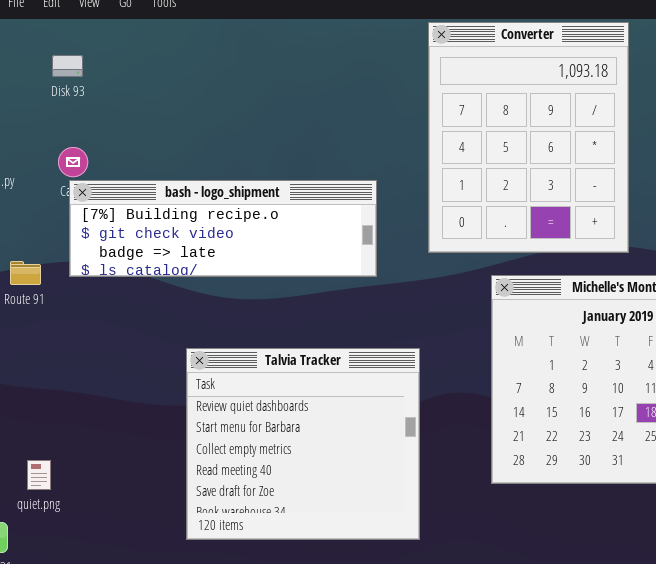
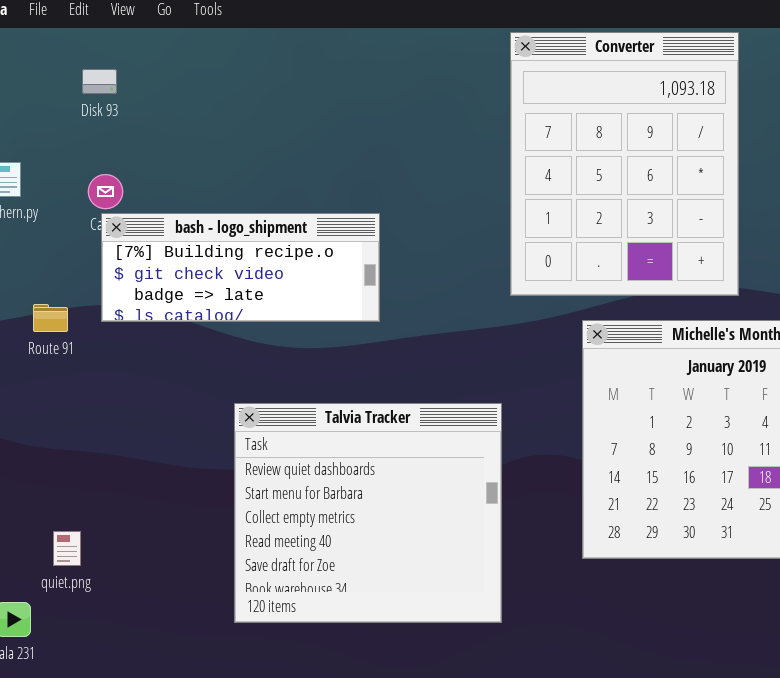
bash - logo_shipment: [69,180,377,277] -> [101,213,380,322], resized

